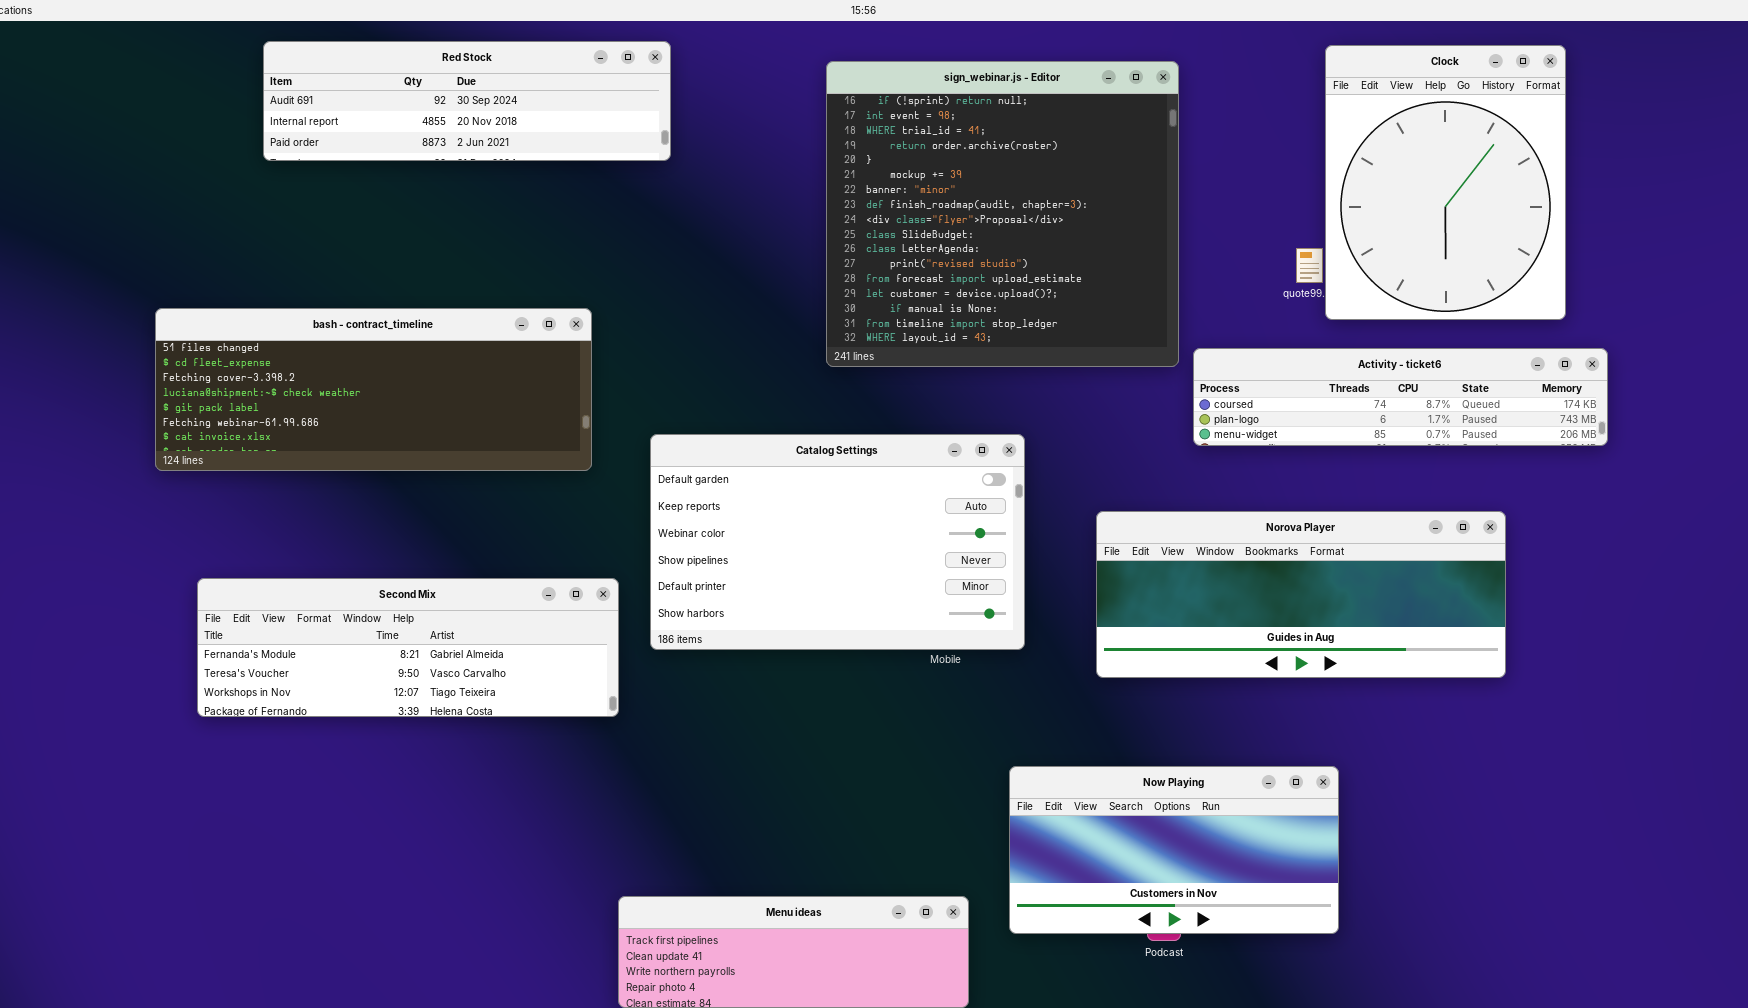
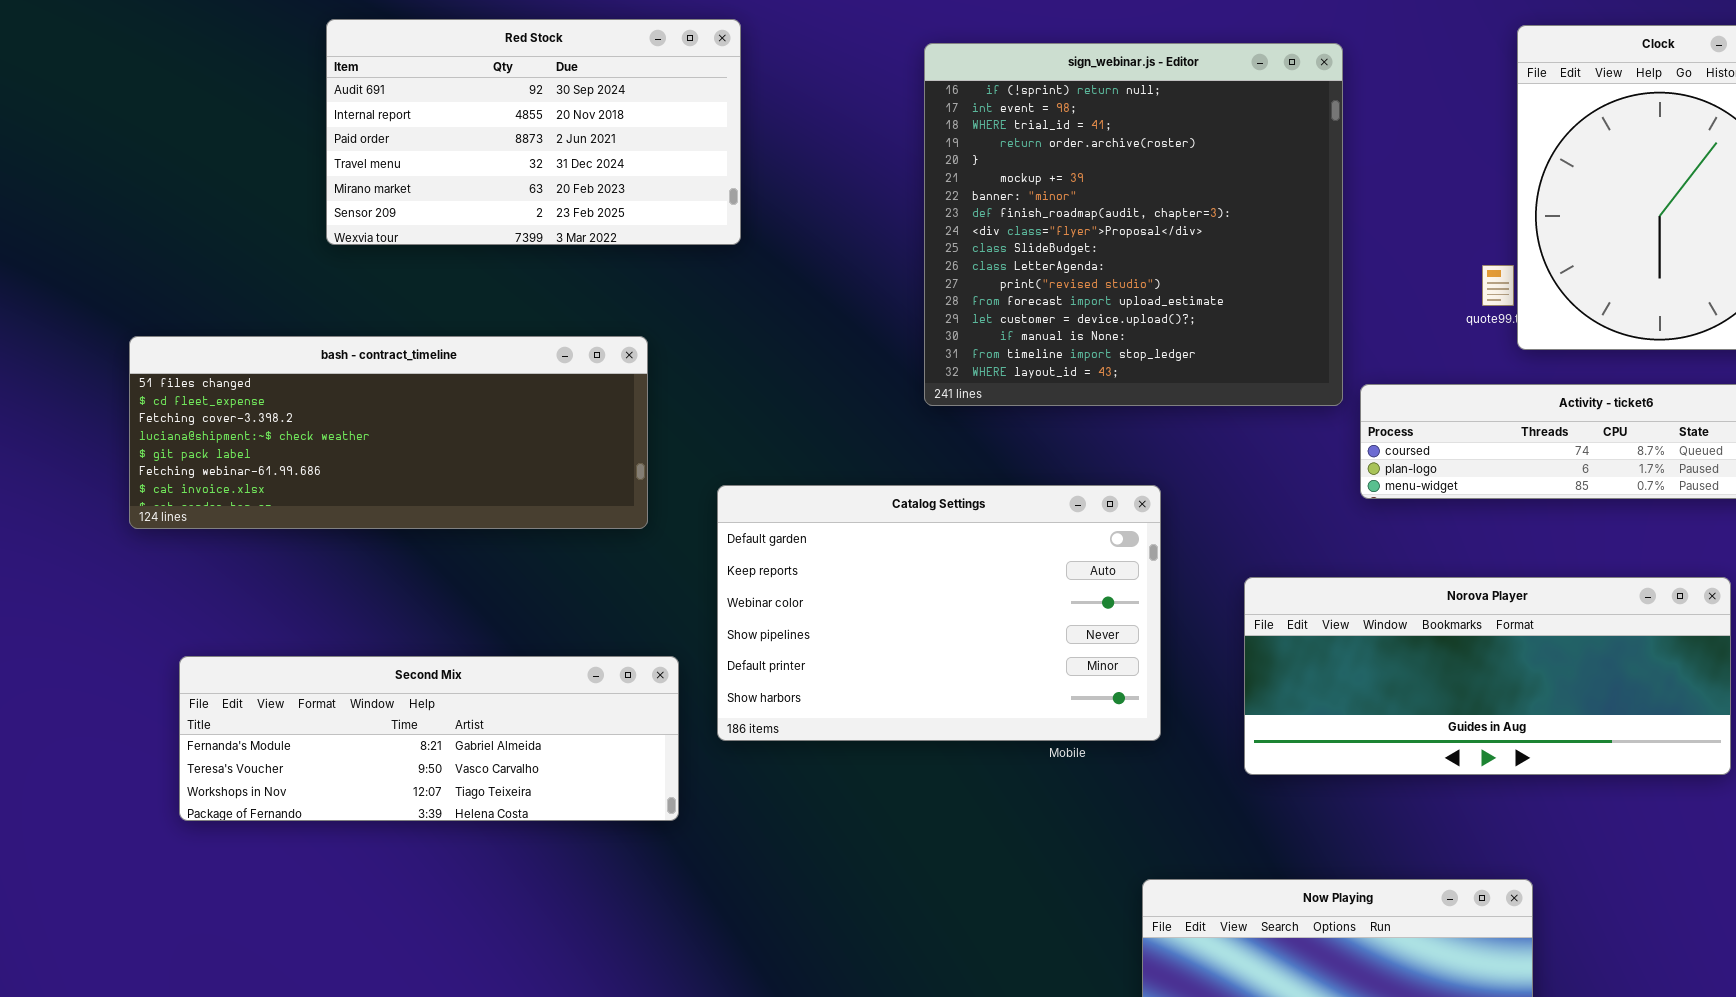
Red Stock: [263,41,671,161] -> [326,19,741,245], resized

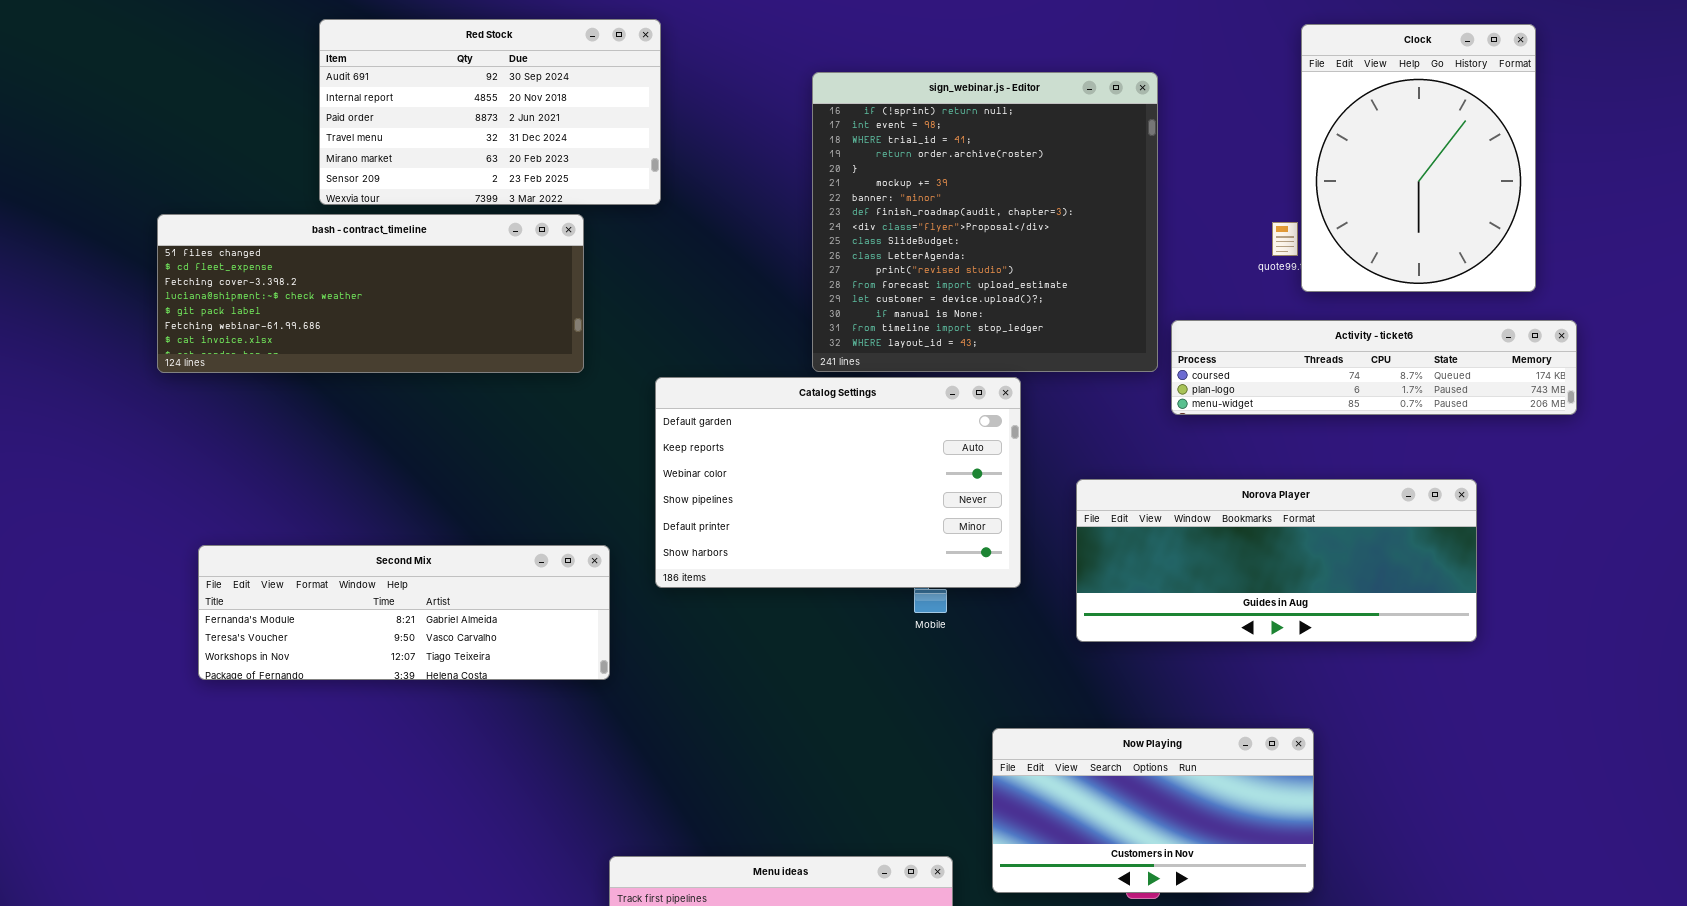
sign_webinar.js - Editor: [924,43,1343,406] -> [812,72,1158,372], moved
bash - contract_timeline: [129,336,648,529] -> [157,214,584,373], moved
Catalog Settings: [717,485,1161,741] -> [655,377,1021,588], moved

